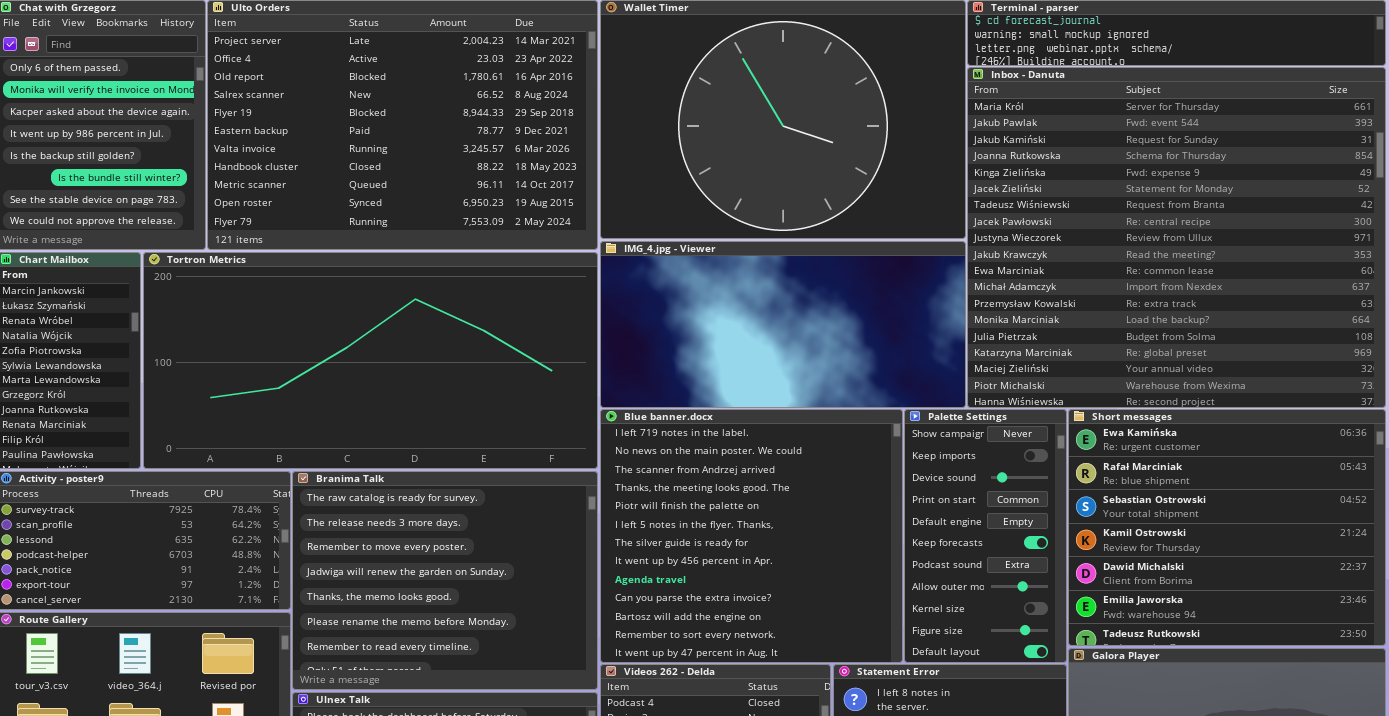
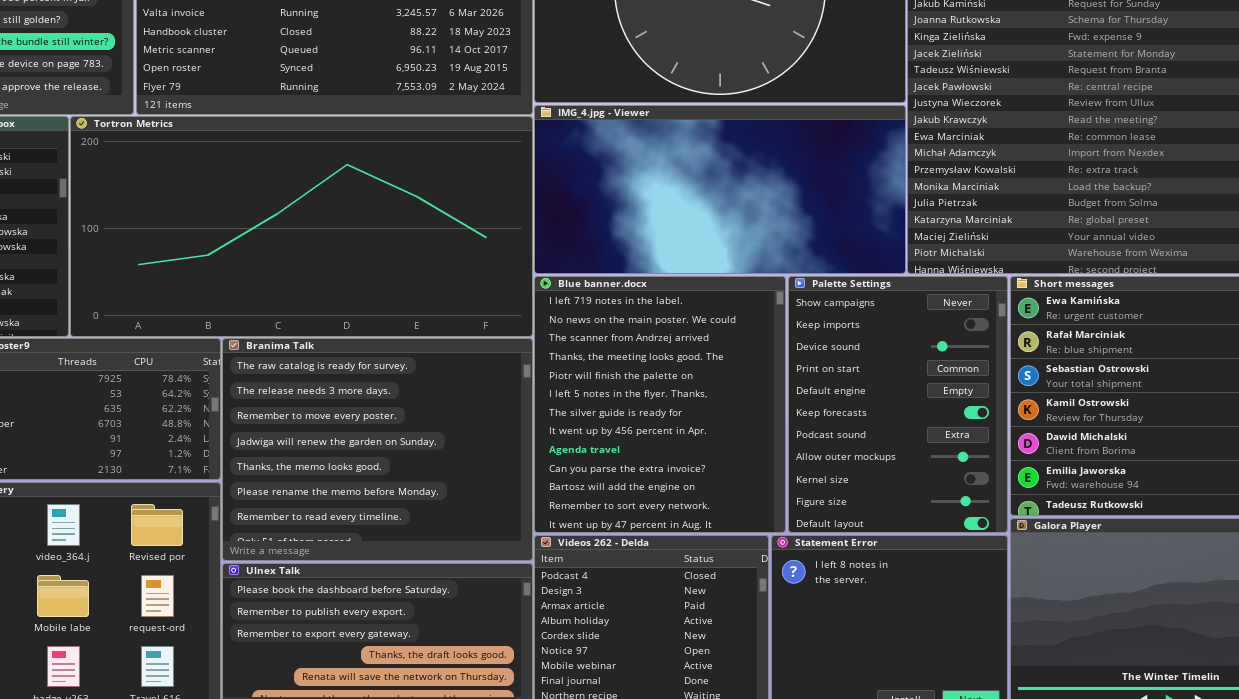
Blue banner.docx: [600,409,903,663] -> [534,276,786,533], resized
Palette Settings: [904,409,1067,663] -> [788,276,1008,533], resized

